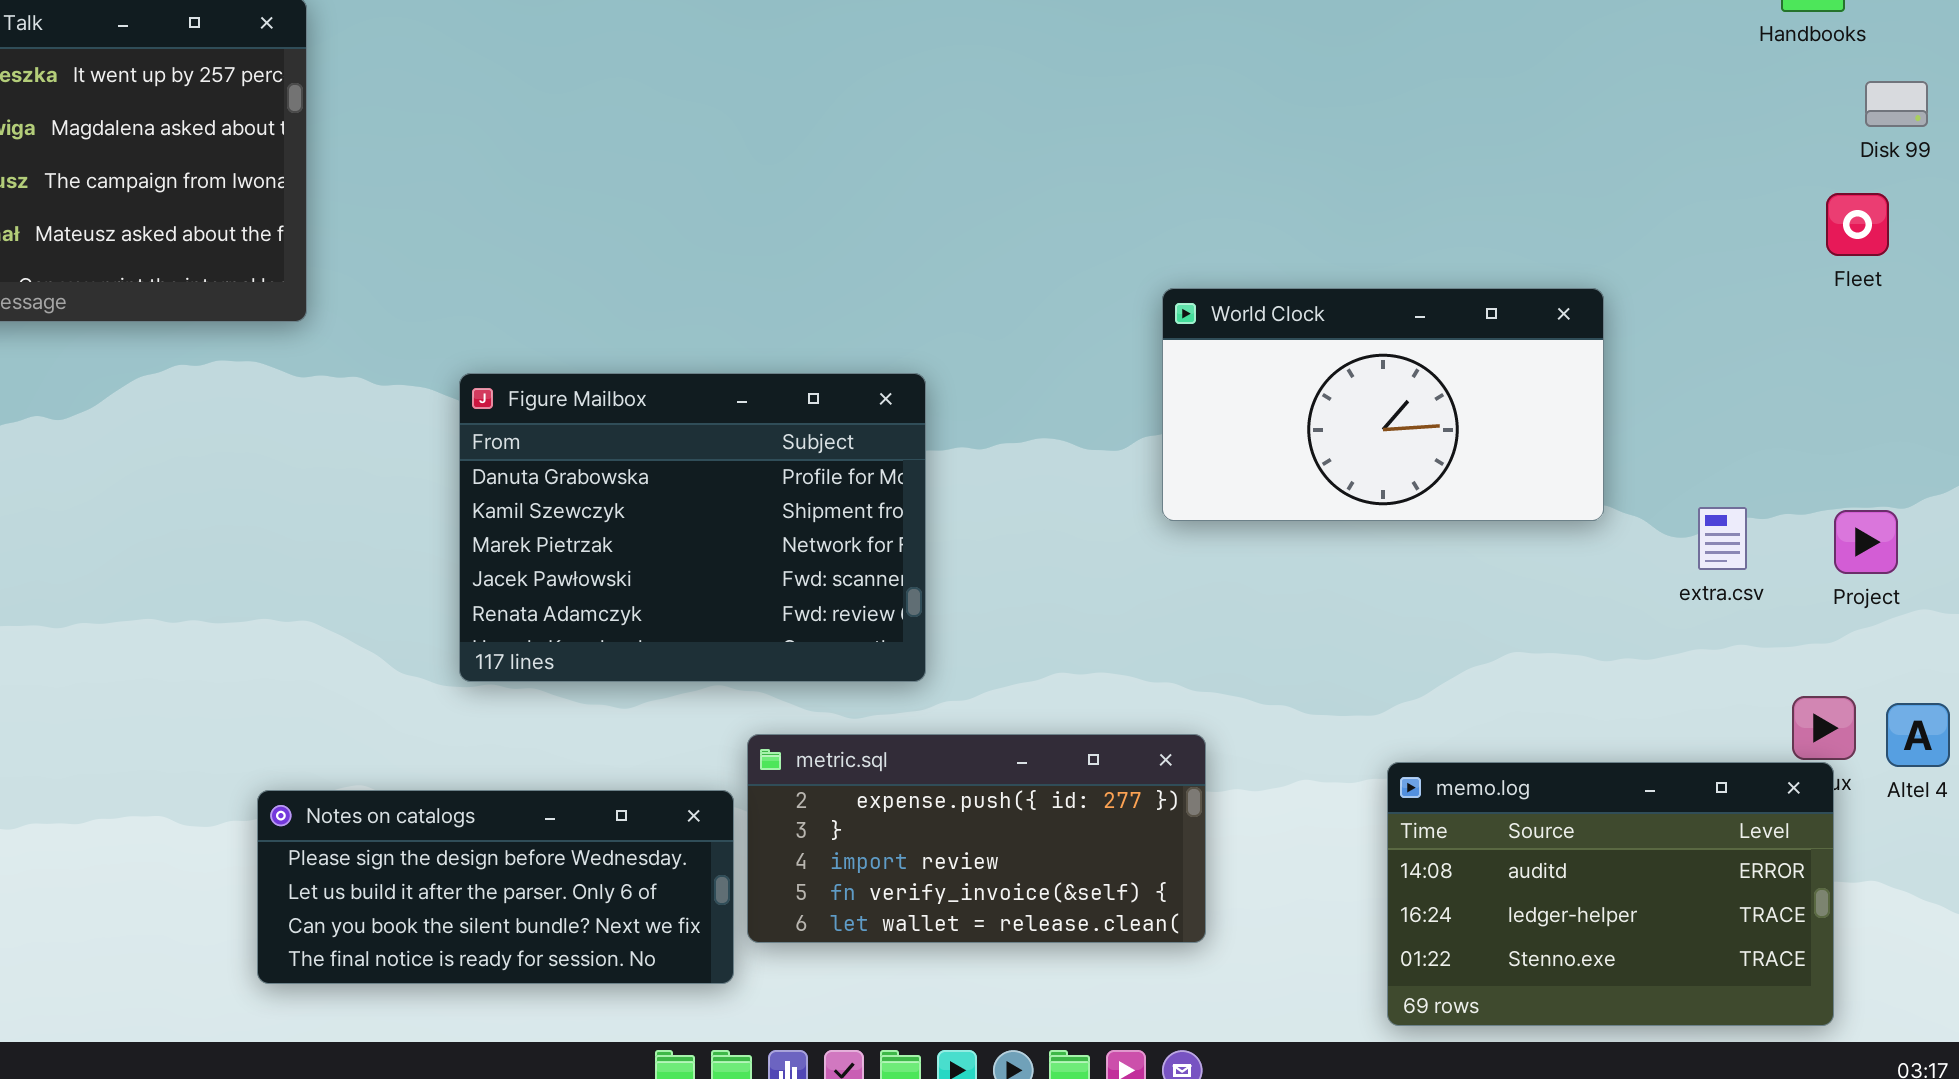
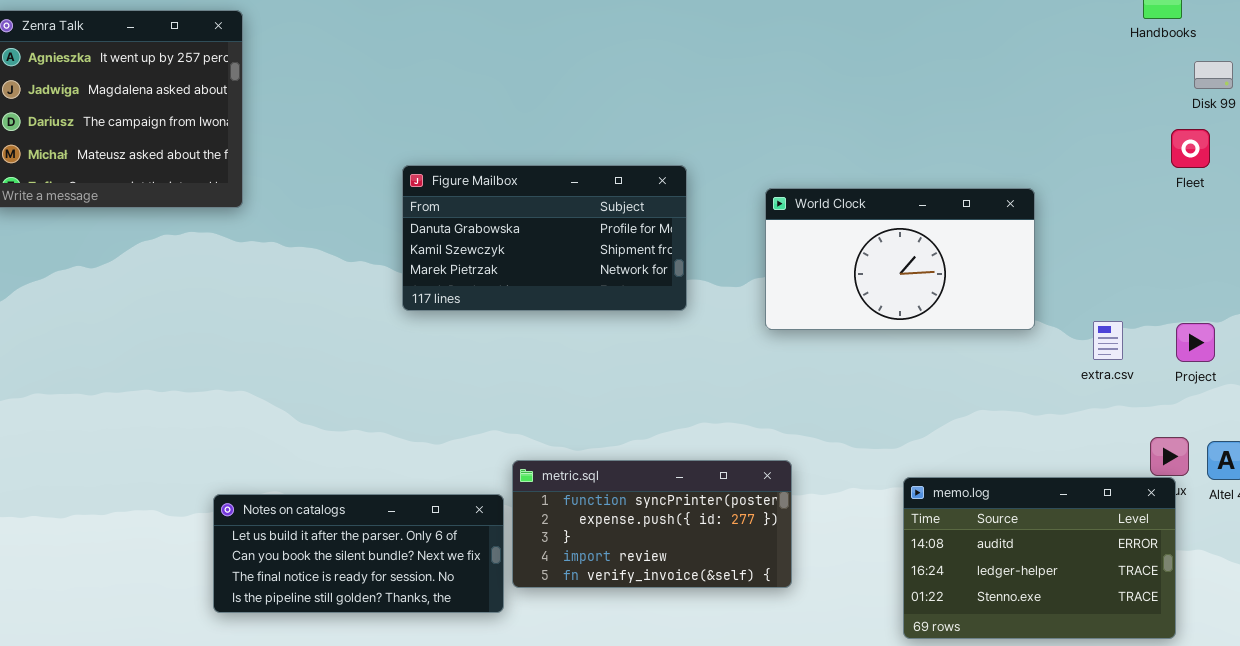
Figure Mailbox: [459,373,926,682] -> [402,165,687,311], moved, resized
metric.sql: [747,734,1206,943] -> [512,460,792,588], scrolled up 1 row
Notes on catalogs: [257,790,734,984] -> [213,494,504,613], scrolled down 1 row

